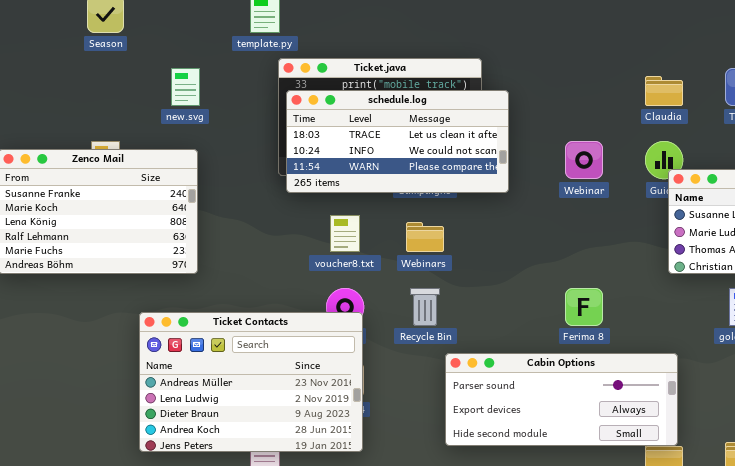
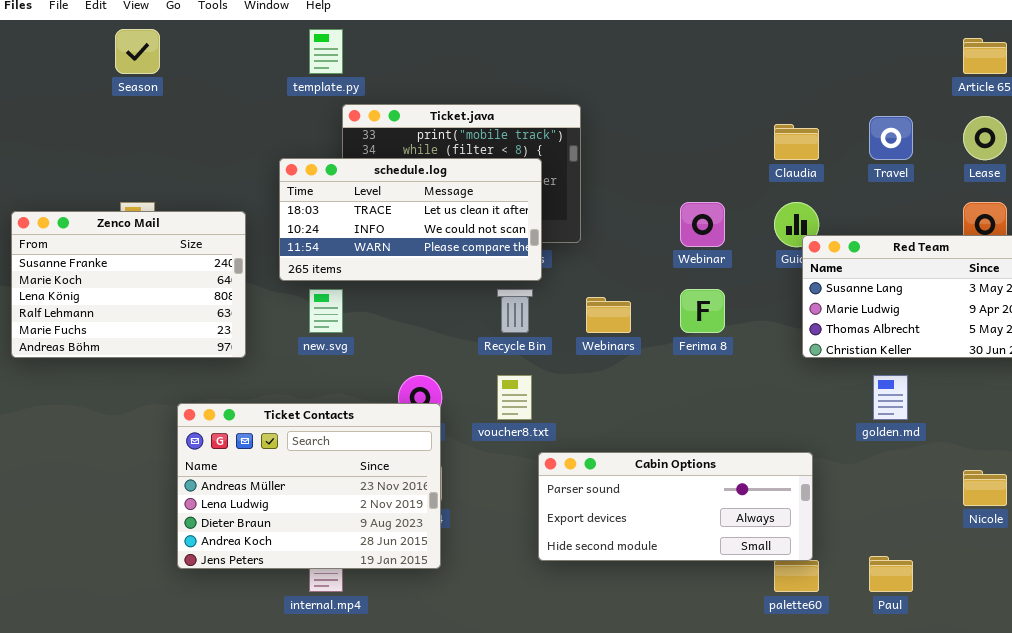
new.svg: [171,68,200,106] -> [309,289,343,333], moved
schedule.log: [286,90,509,193] -> [279,158,542,281], moved
voucher8.txt: [330,215,360,252] -> [497,375,532,420], moved
Webinars: [406,222,444,252] -> [586,297,631,333], moved
Recycle Bin: [410,288,440,326] -> [497,289,533,333], moved
Ferima 8: [565,288,603,326] -> [680,289,725,333], moved

